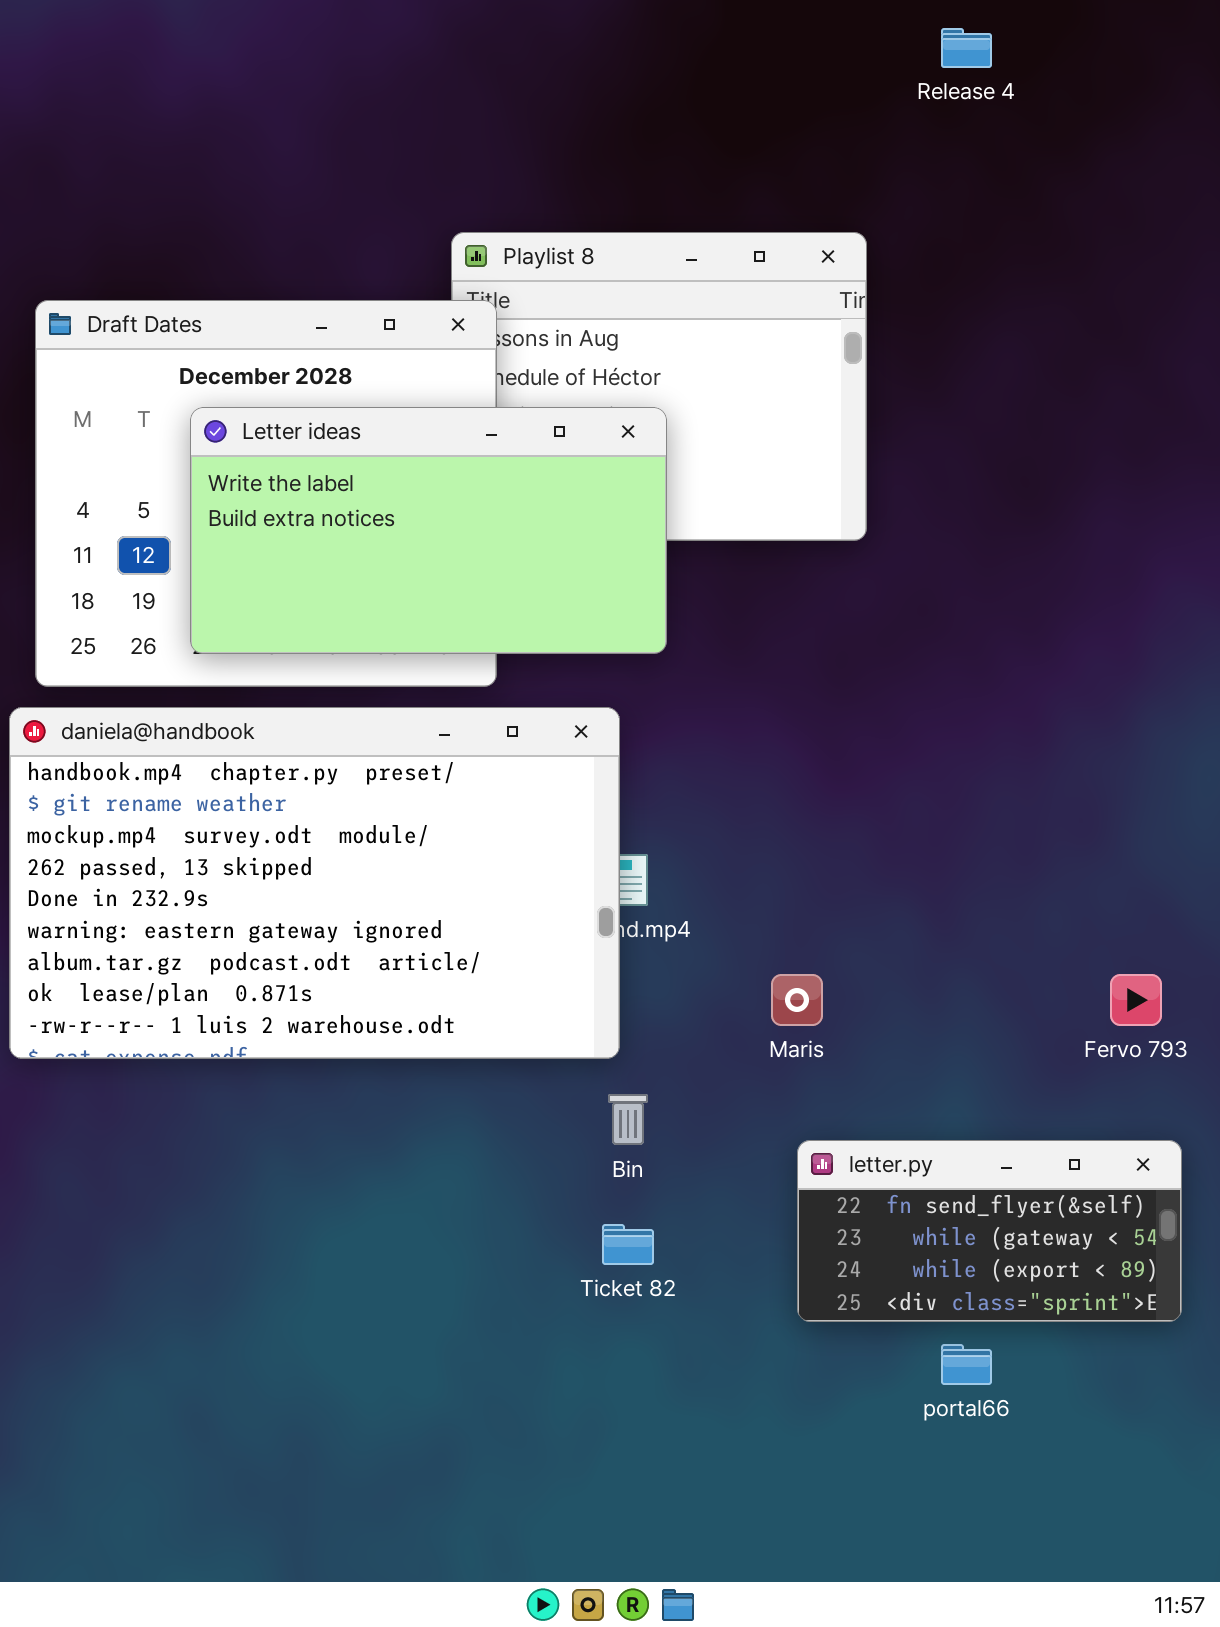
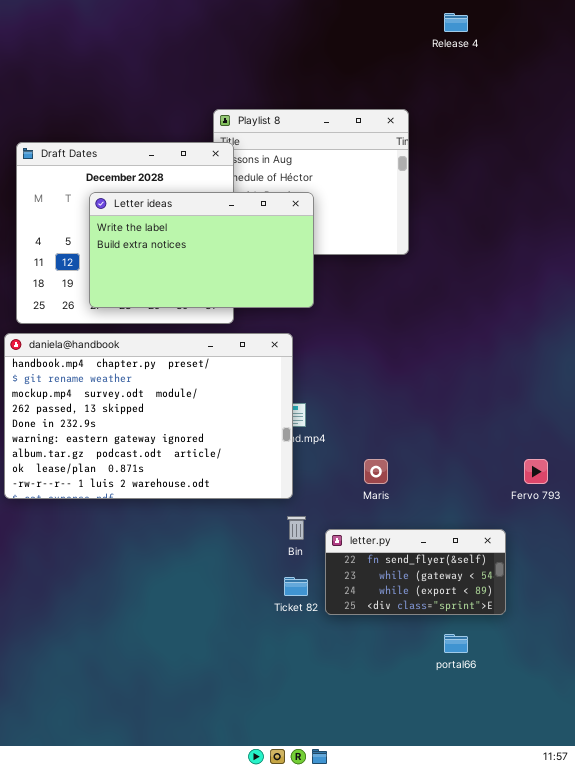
letter.py: [797,1140,1182,1322] -> [325,529,506,615], moved

